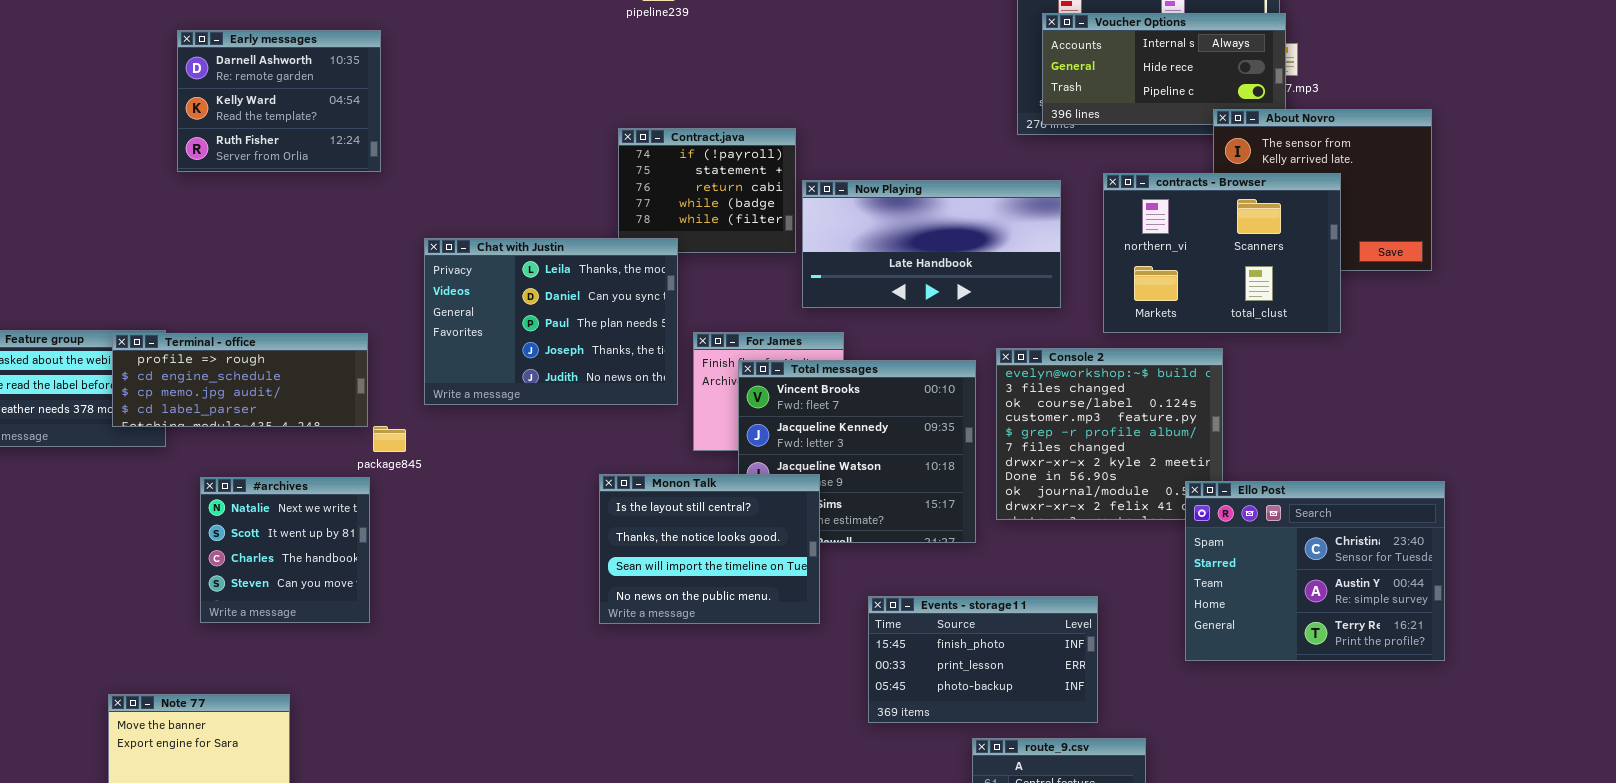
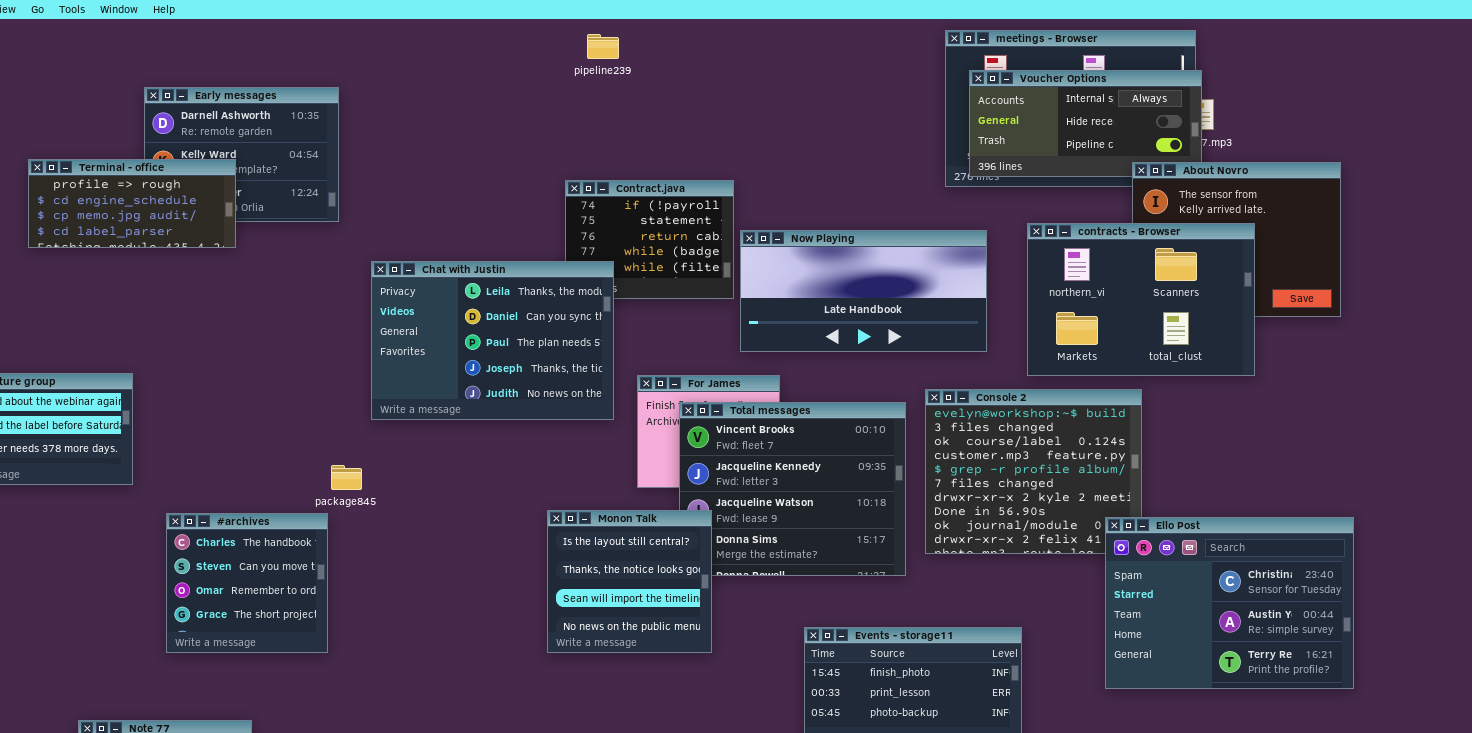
Chat with Justin: [424,238,678,405] -> [371,261,614,420], moved
Terminal - office: [112,333,368,427] -> [28,159,236,248], moved, resized
Monon Talk: [599,474,820,624] -> [547,510,712,653], resized
#archives: [200,477,370,623] -> [166,513,328,653], scrolled down 2 rows

